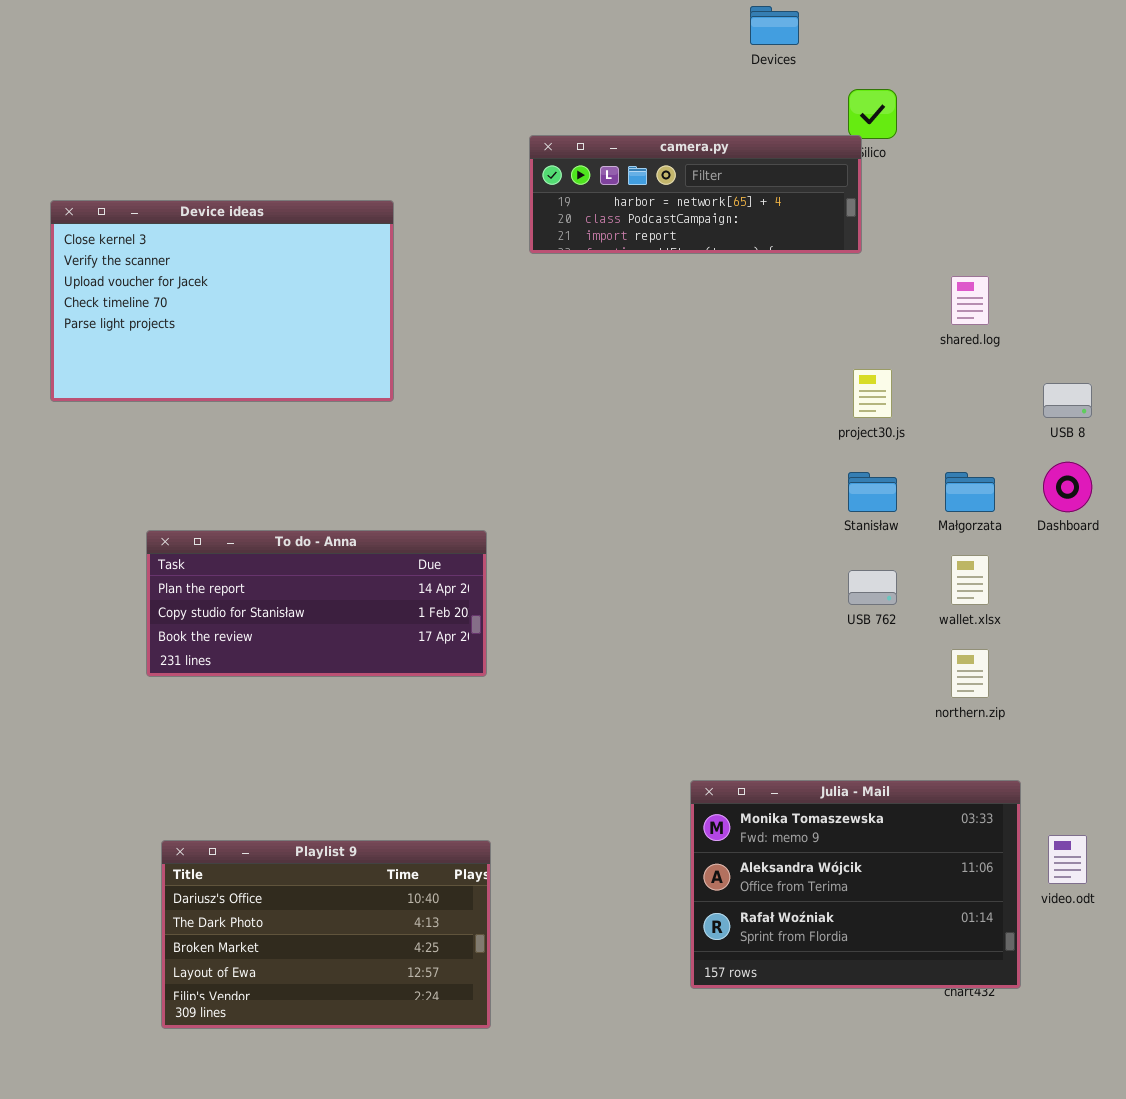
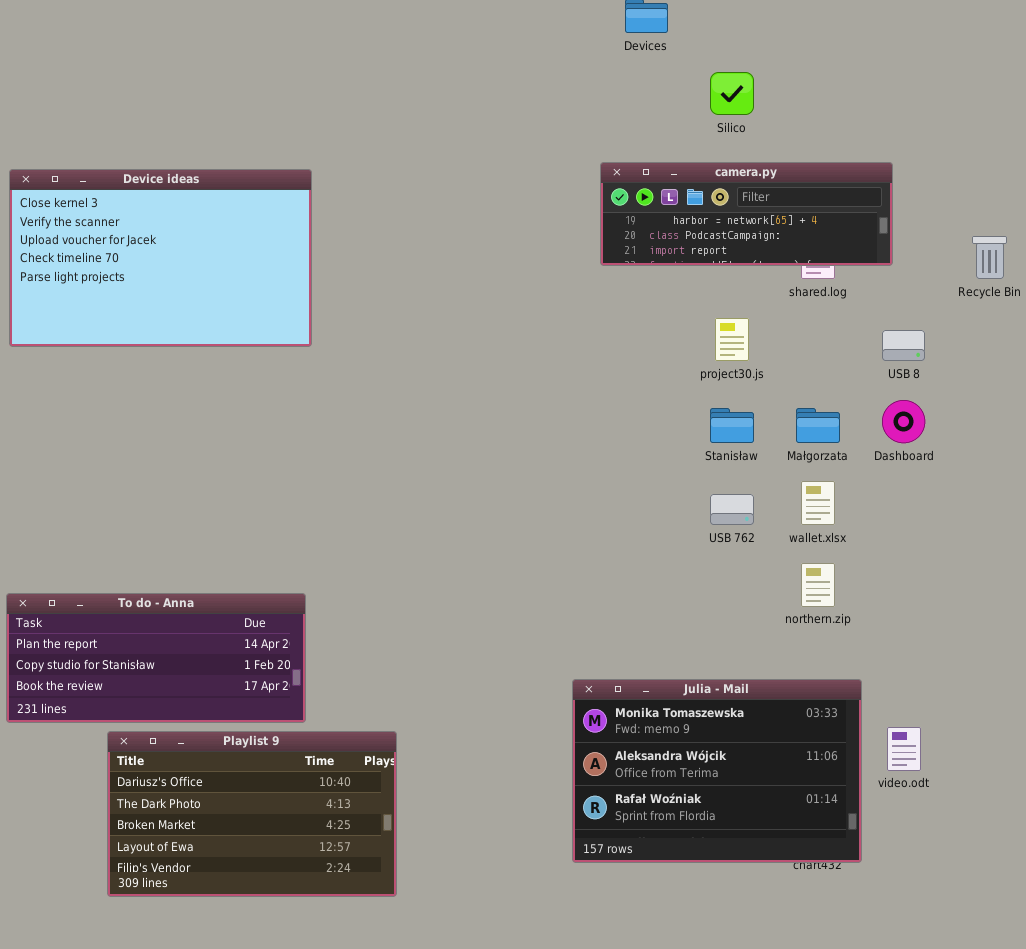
camera.py: [529,135,862,254] -> [600,162,893,266], moved
To do - Anna: [146,530,487,677] -> [6,593,306,723], moved

